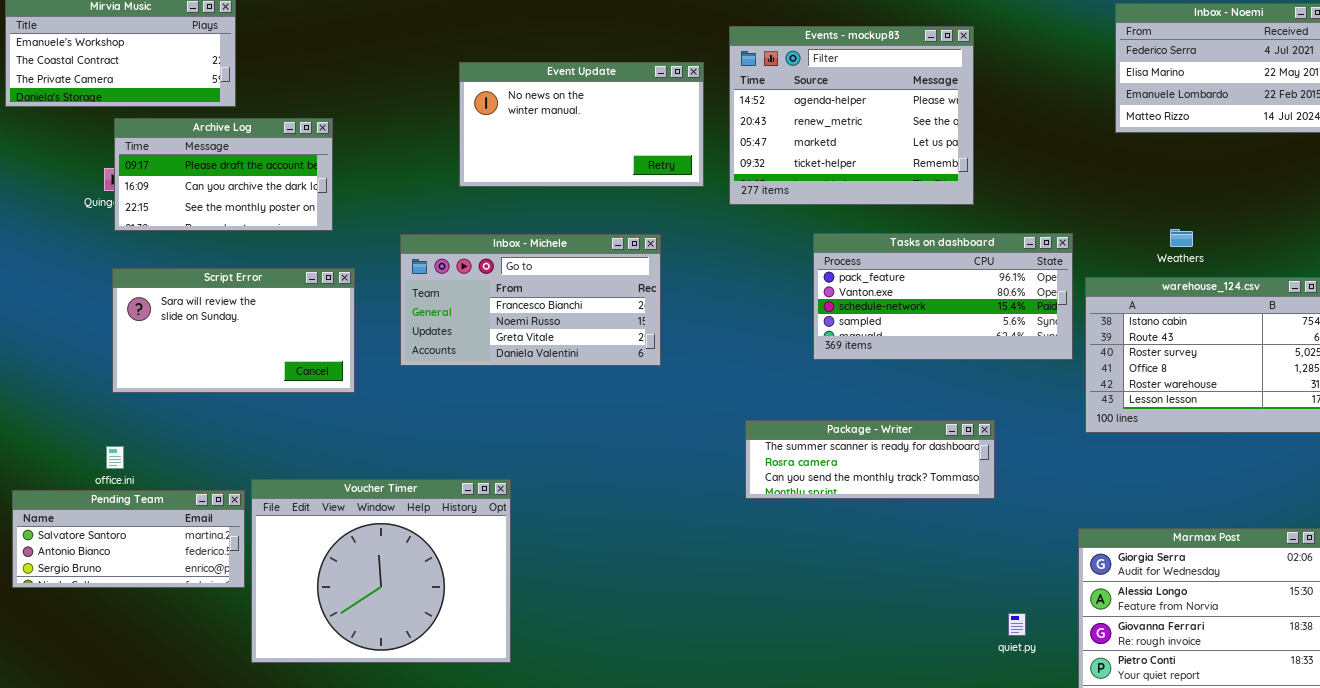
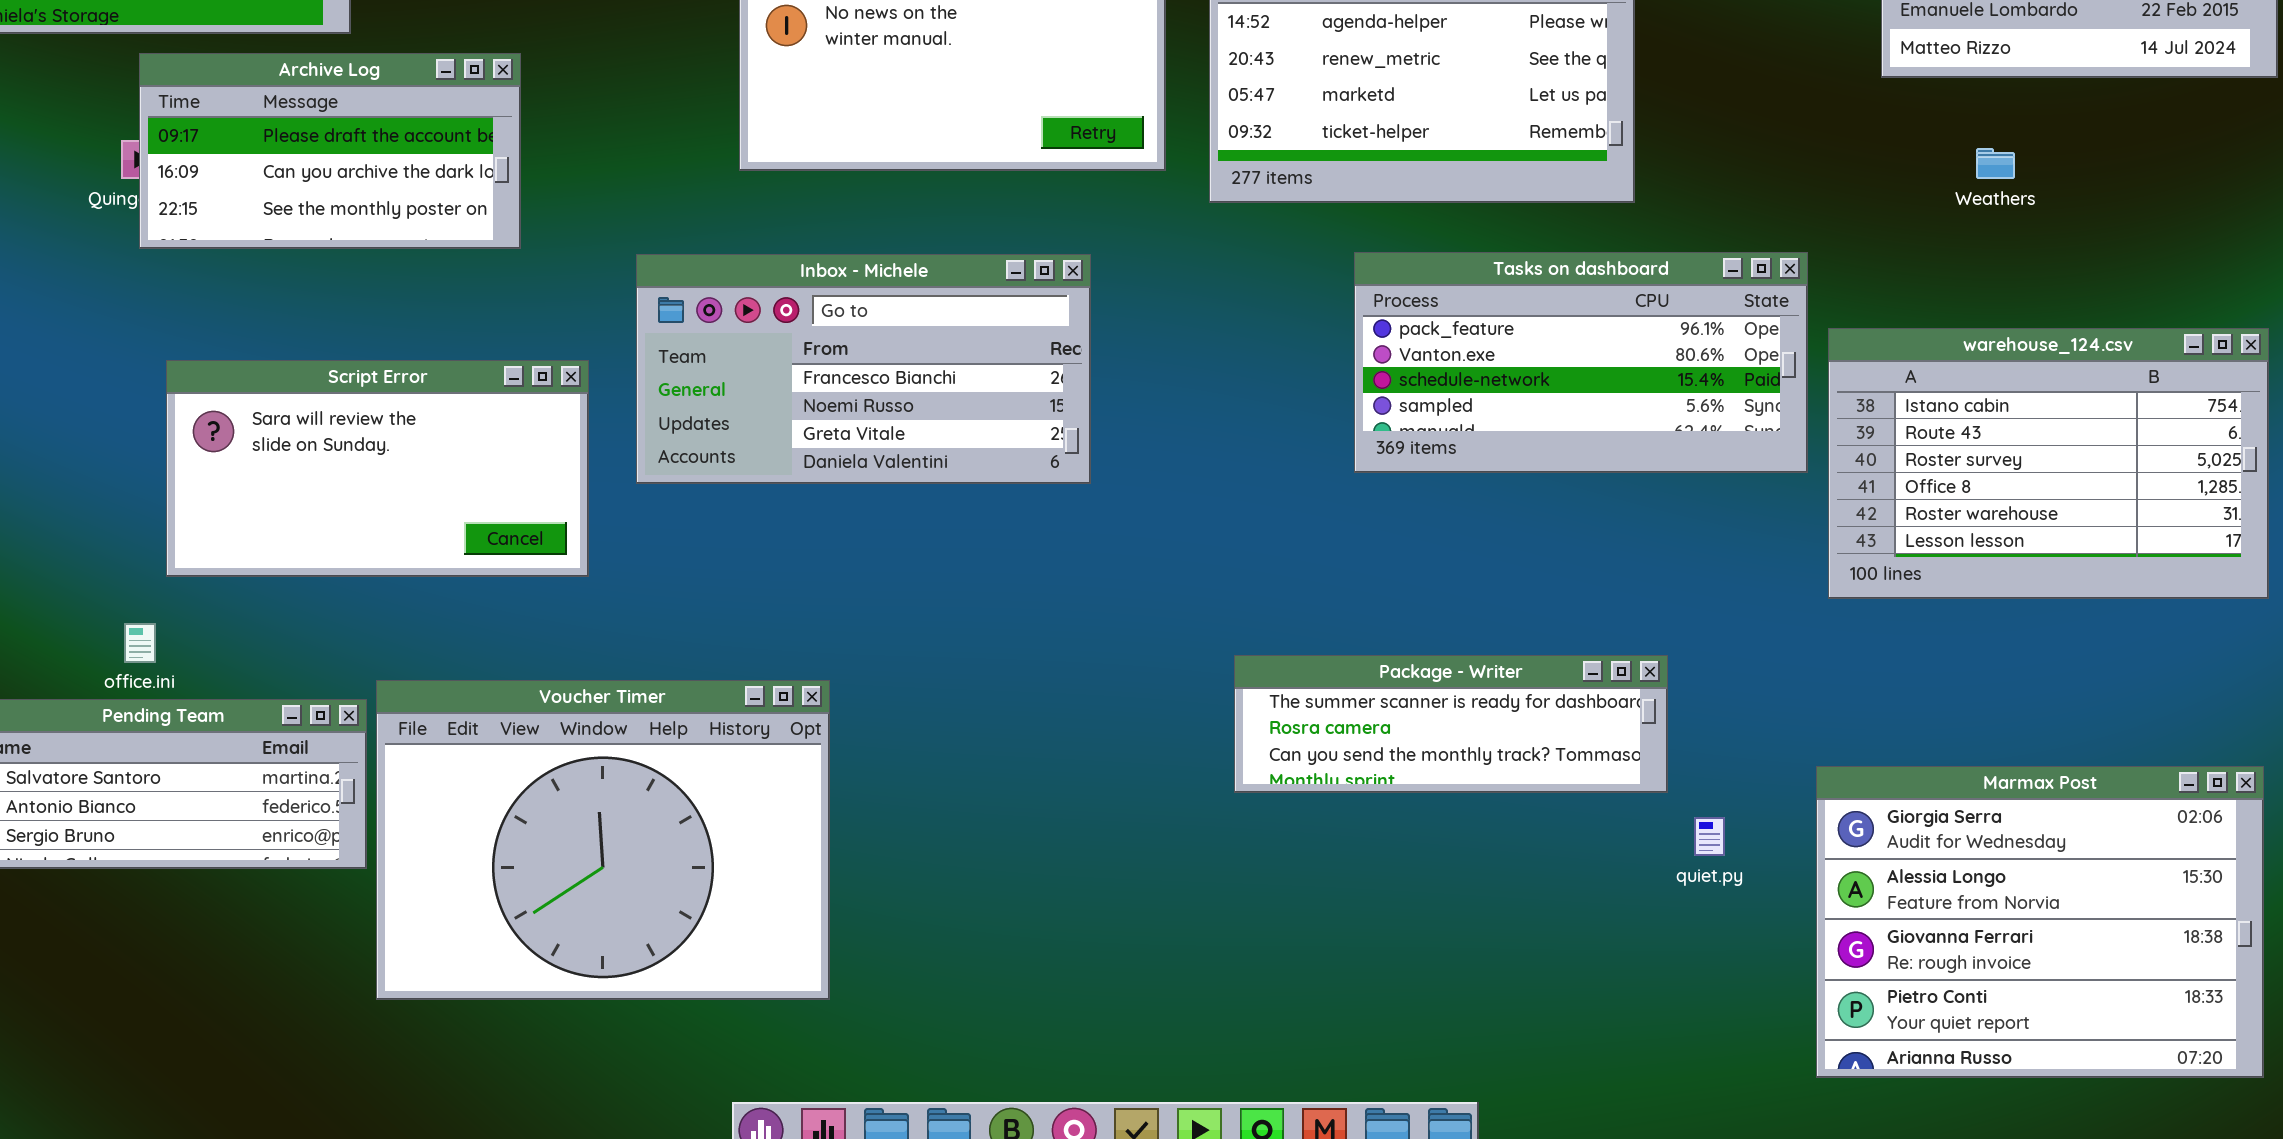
Weathers: [1170,229,1193,247] -> [1976,148,2015,179], moved
Script Error: [112,268,355,393] -> [166,360,589,577], moved
Package - Writer: [745,420,995,499] -> [1234,655,1668,793], moved
quiet.py: [1008,613,1026,636] -> [1694,817,1725,856], moved

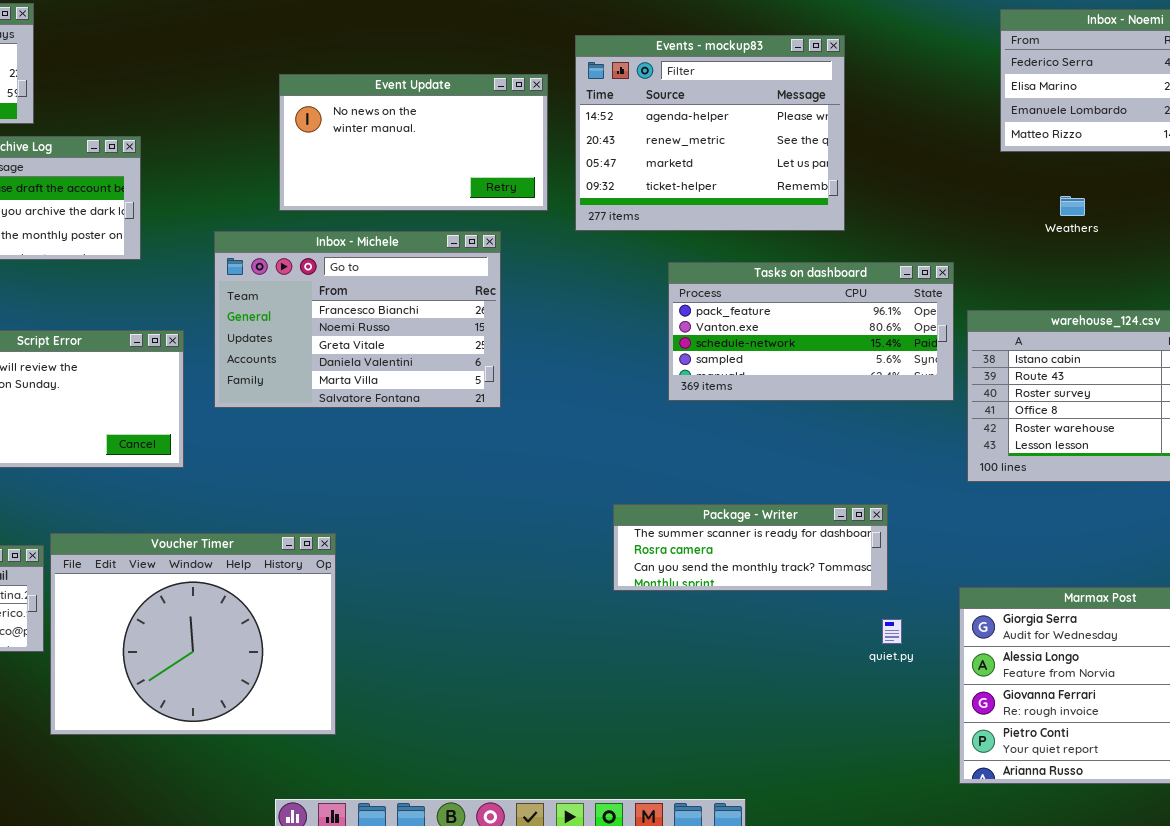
Inbox - Michele: [636,254,1091,484] -> [214,231,501,408], resized
Package - Writer: [1234,655,1668,793] -> [613,504,888,591], moved

